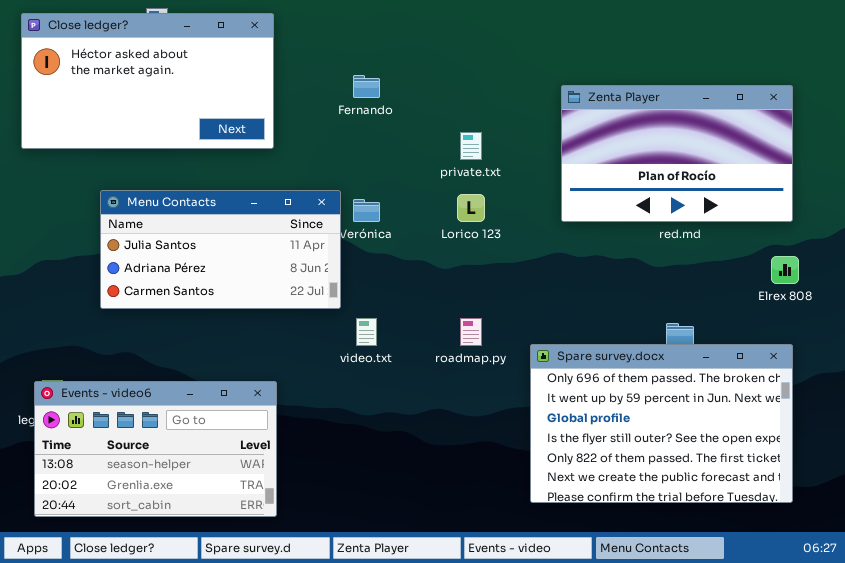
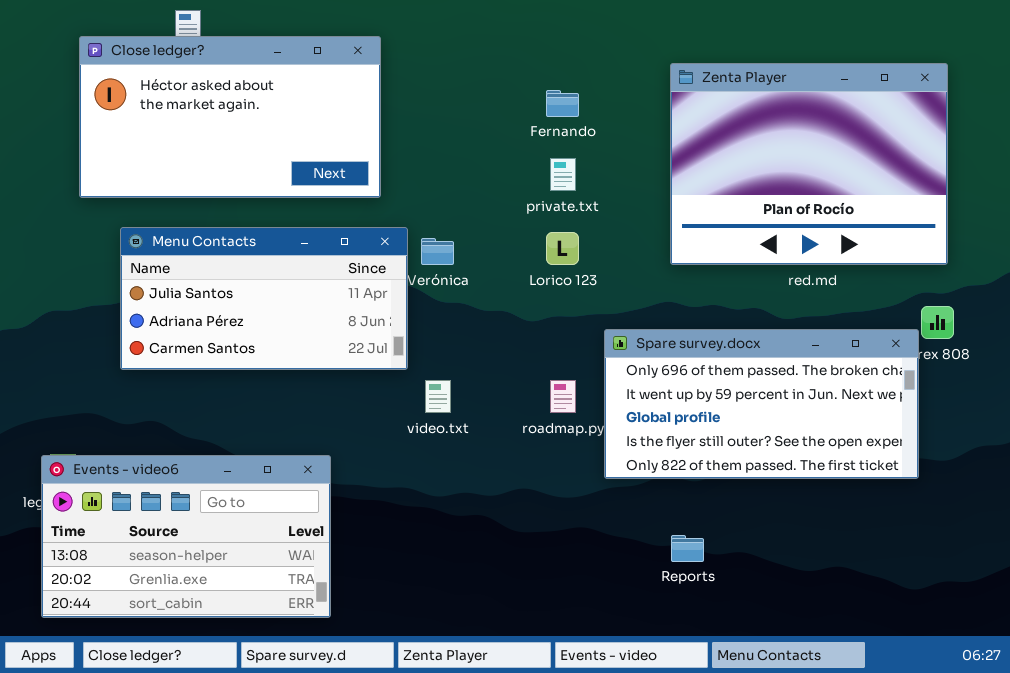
Close ledger?: [21,13,274,149] -> [79,36,381,198], moved
Fernando: [353,75,380,98] -> [546,90,579,117], moved
Zenta Player: [561,85,793,222] -> [670,63,948,265], resized
Spare survey.docx: [530,344,793,503] -> [604,329,919,479], moved, resized

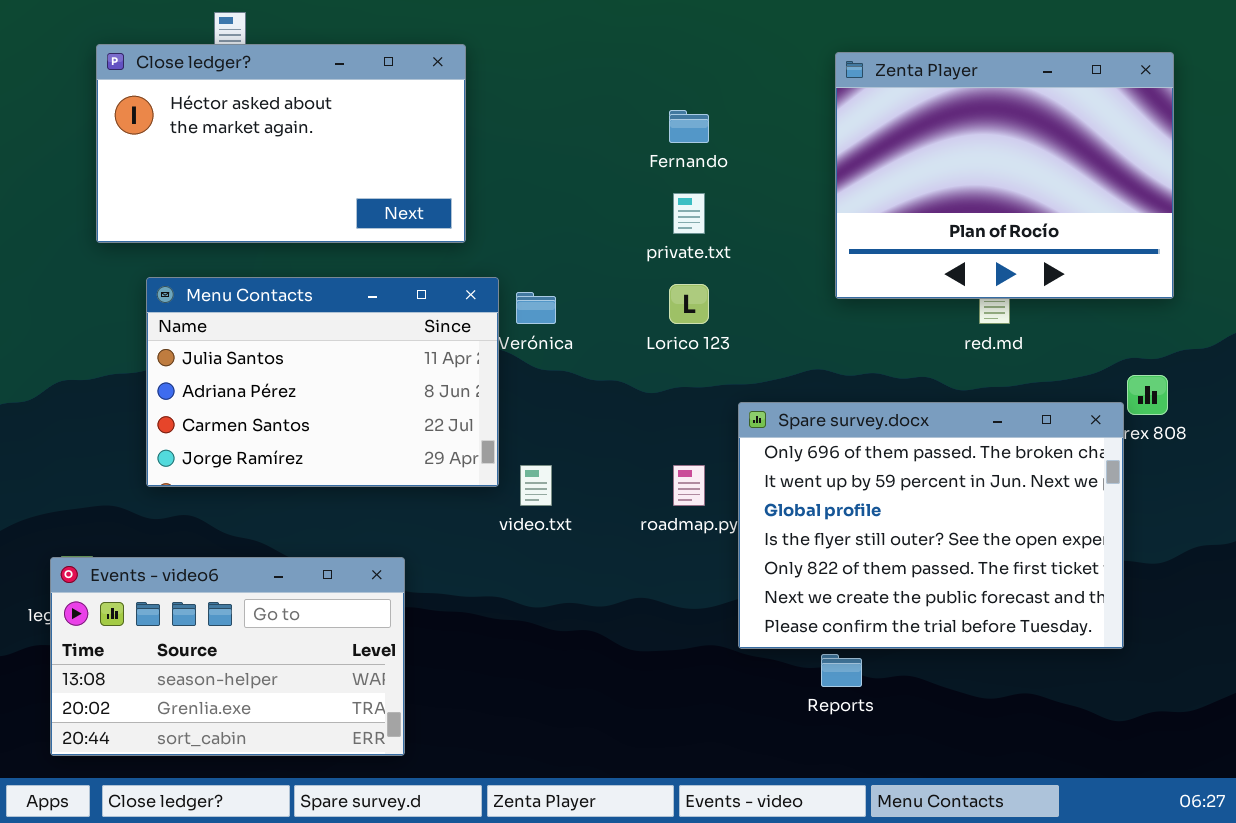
Zenta Player: [670,63,948,265] -> [835,52,1174,299], moved
Menu Contacts: [120,227,408,370] -> [146,277,499,487], resized
Spare survey.docx: [604,329,919,479] -> [738,402,1124,649], resized

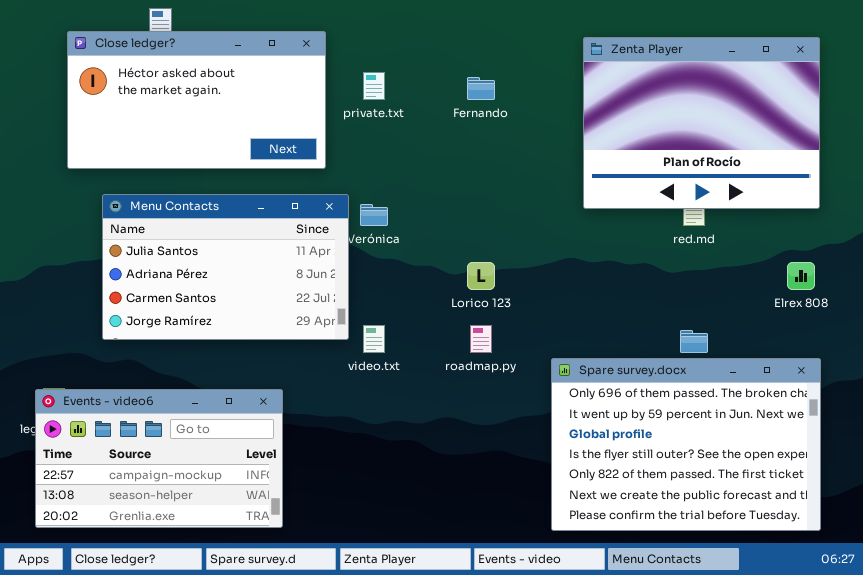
private.txt: [673,193,705,234] -> [363,72,385,100], moved
Lorico 123: [669,284,709,324] -> [467,262,495,290], moved
Spare survey.docx: [738,402,1124,649] -> [551,358,821,531], moved
Events - video6: [50,557,405,756] -> [35,389,283,528], scrolled up 1 row

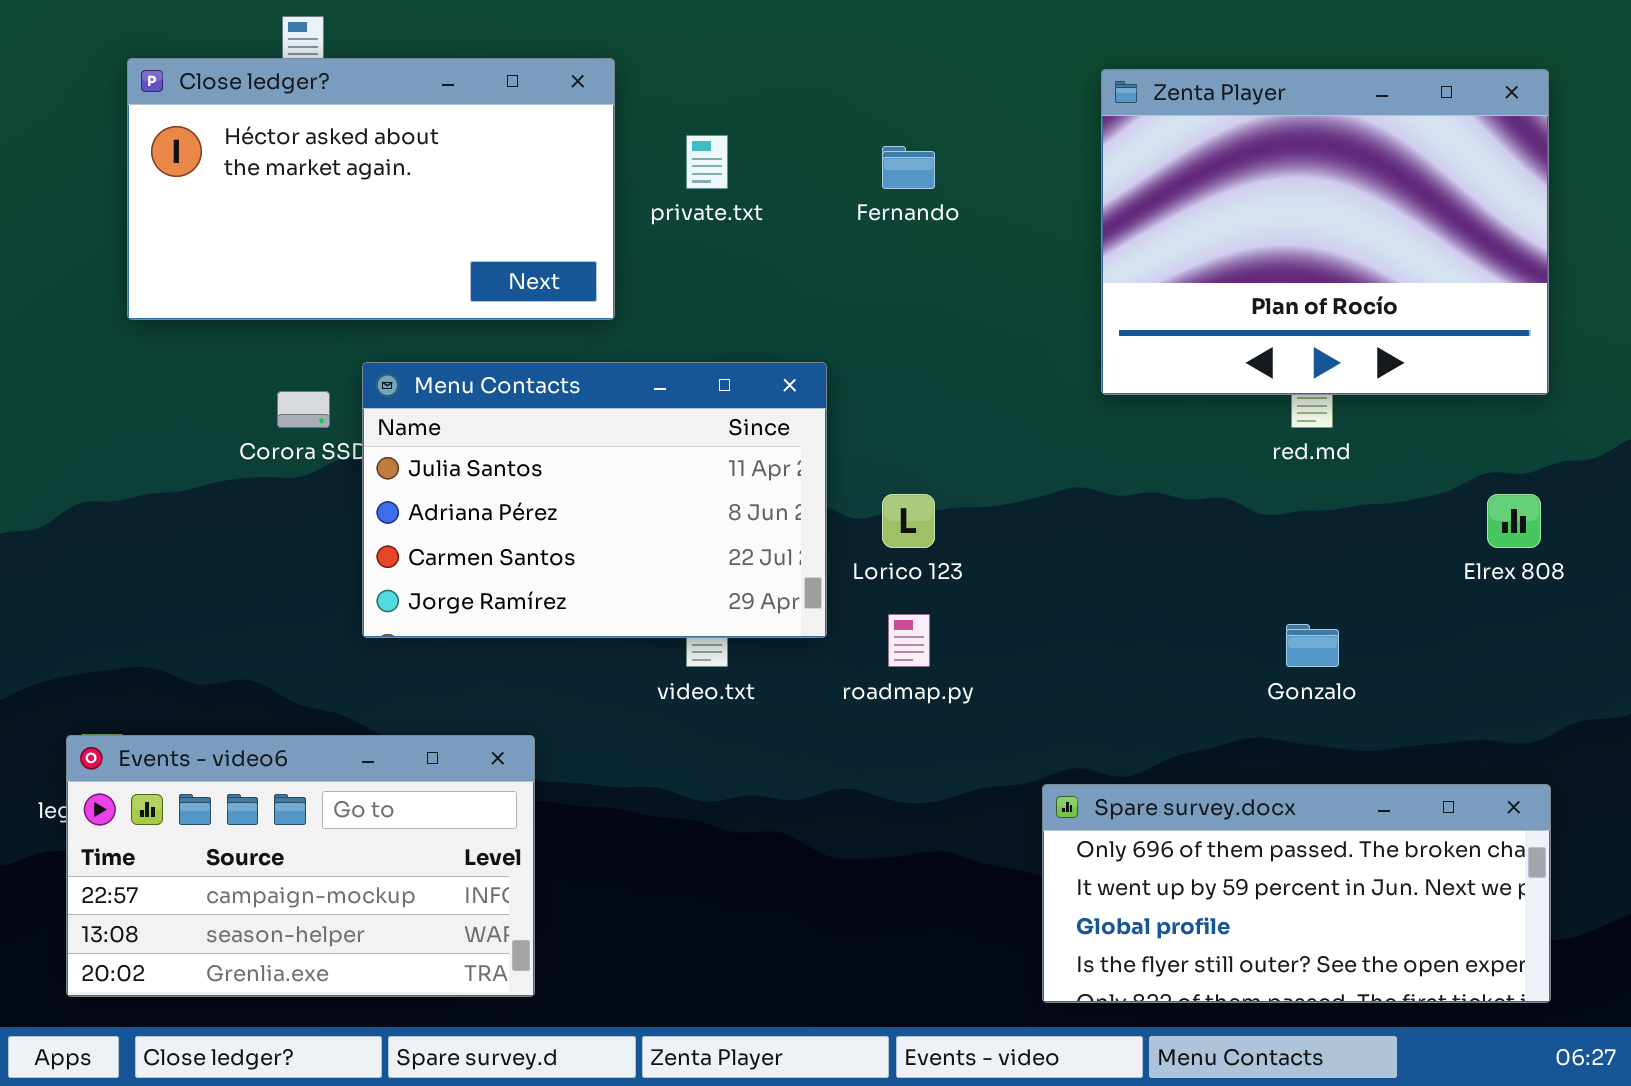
Menu Contacts: [102,194,349,340] -> [362,362,827,638], moved
Spare survey.docx: [551,358,821,531] -> [1042,784,1551,1003], resized

